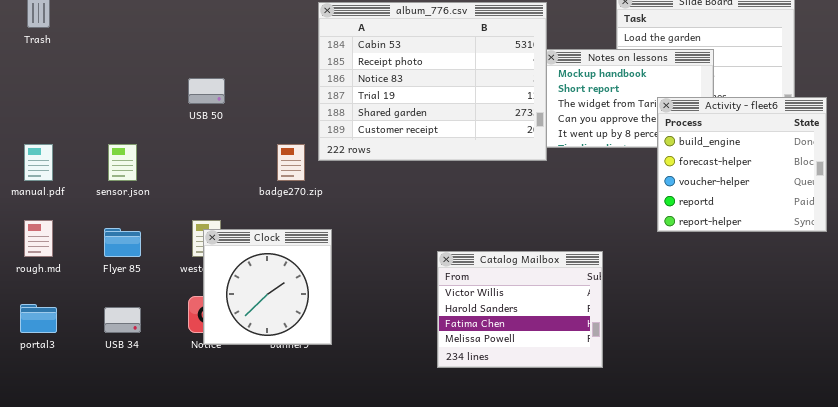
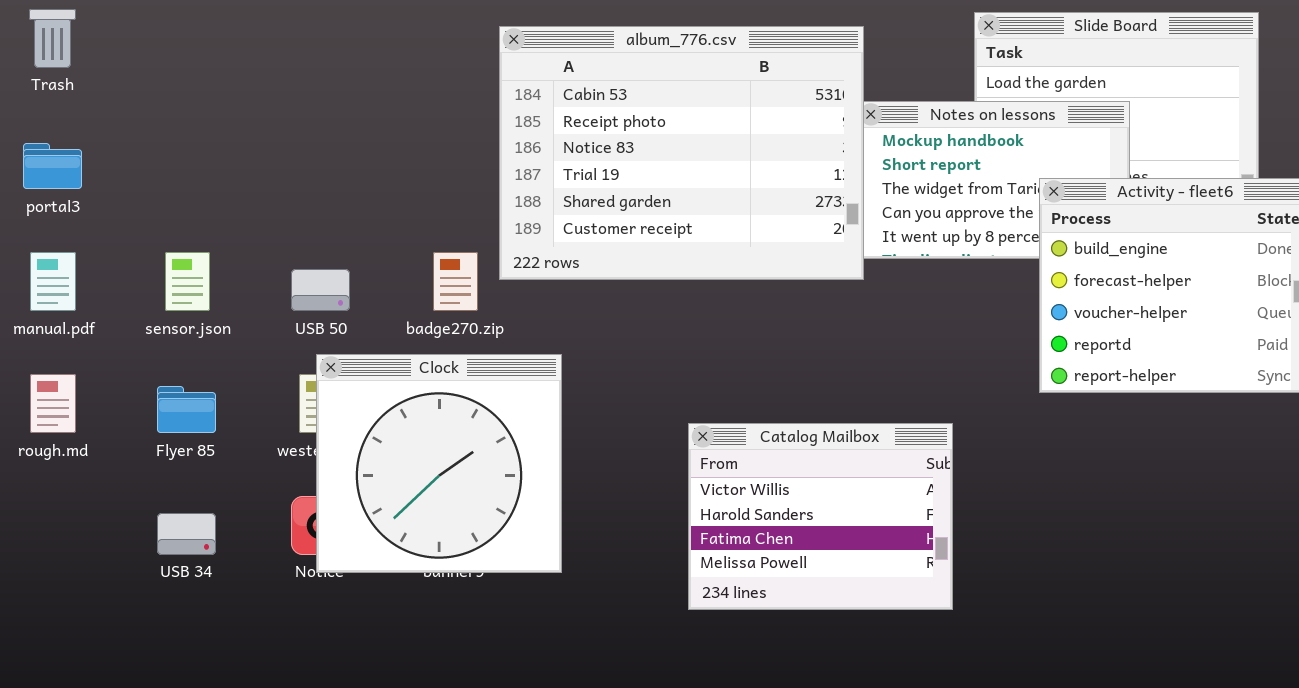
USB 50: [188,78,225,104] -> [291,269,350,311], moved
Clock: [203,229,332,345] -> [316,354,562,573], resized
portal3: [20,304,57,333] -> [23,143,82,189], moved

